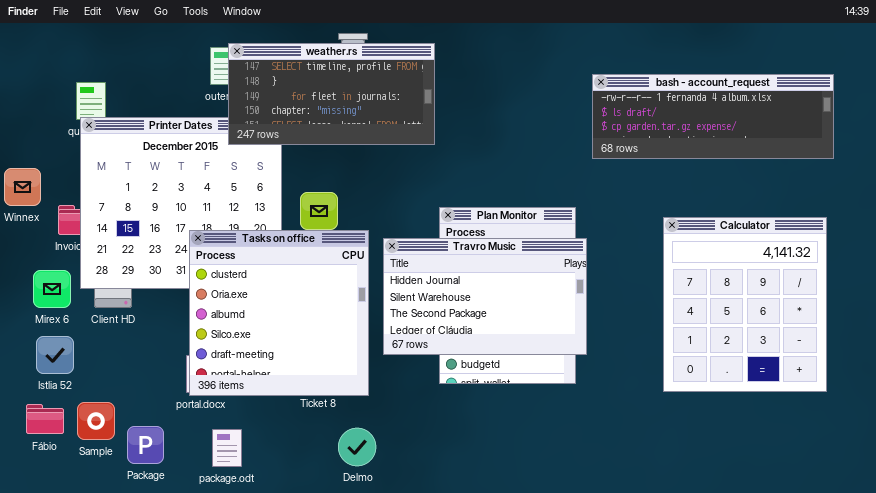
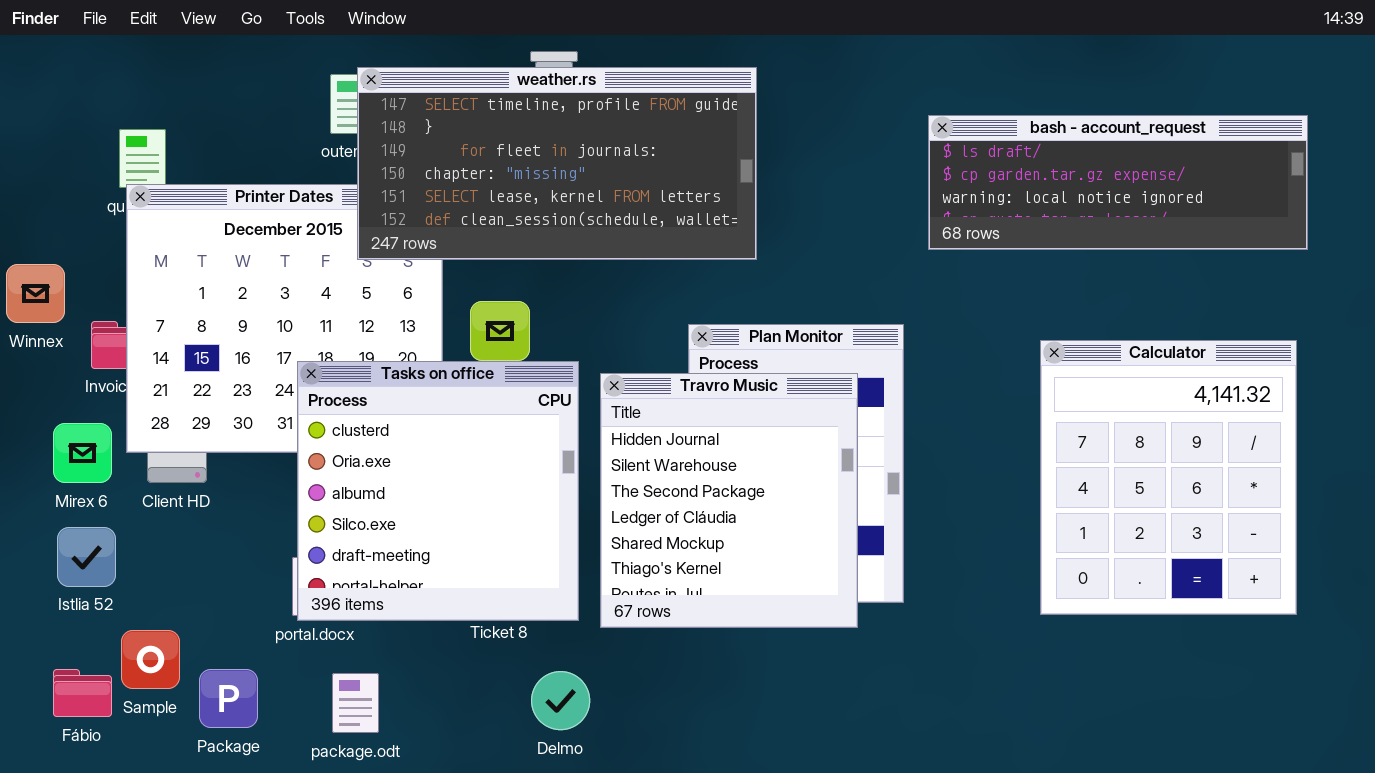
weather.rs: [228,43,435,145] -> [357,67,757,260], resized
bash - account_request: [592,74,834,159] -> [928,115,1308,250], scrolled down 1 row
Travro Music: [383,238,587,355] -> [600,373,858,628], resized
Fábio: [26,404,64,434] -> [53,669,112,717], moved

